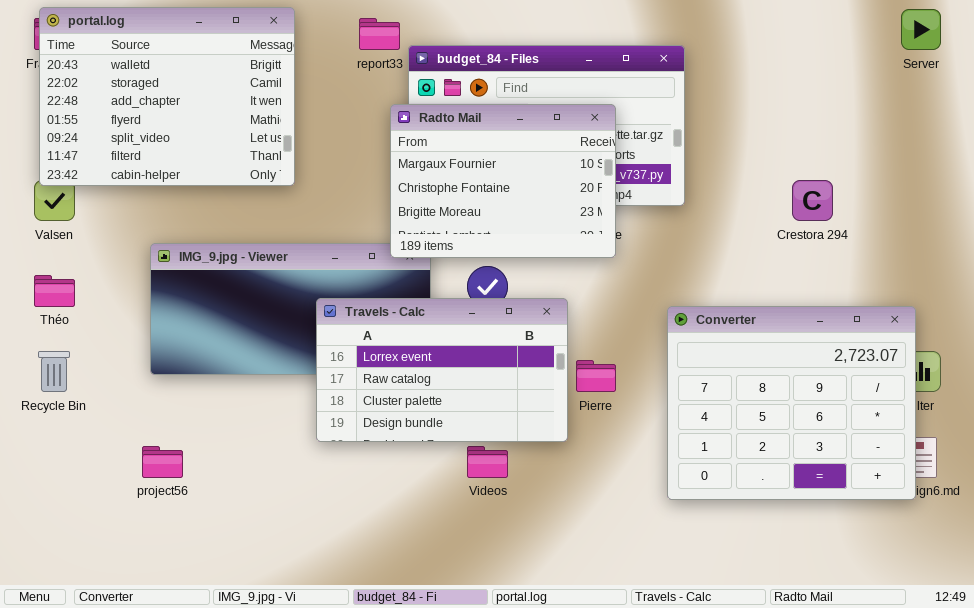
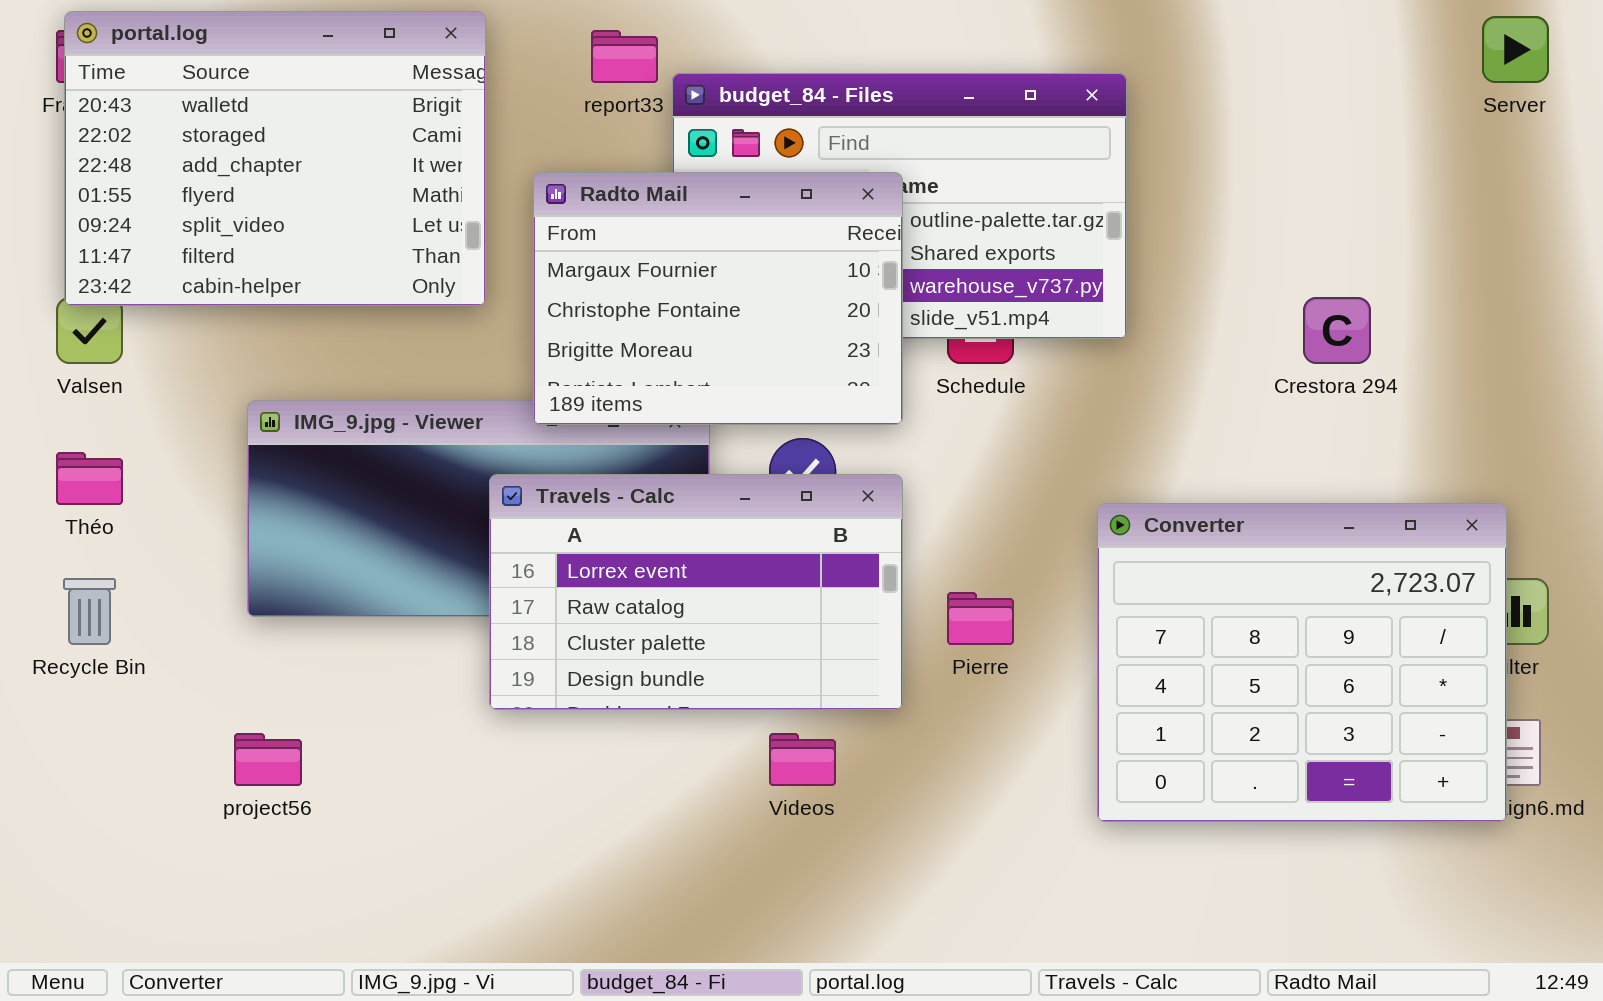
Radto Mail: [390,104,616,258] -> [533,172,903,425], moved
Travels - Calc: [316,298,568,442] -> [489,474,903,710], moved

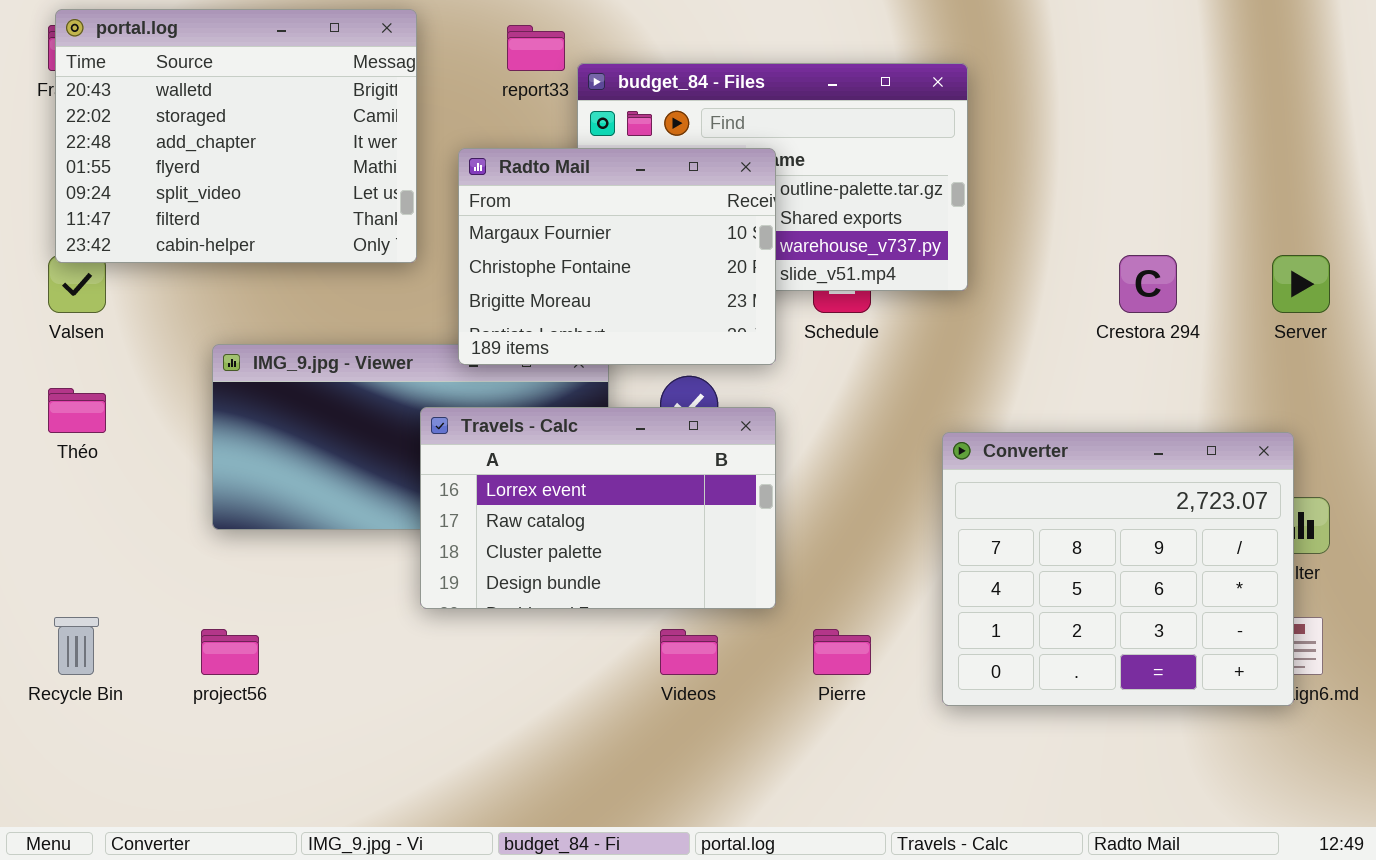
Server: [1482,16,1549,83] -> [1272,255,1330,313], moved
Recycle Bin: [63,578,116,645] -> [54,617,99,675], moved
Pierre: [947,592,1014,645] -> [813,629,871,675], moved

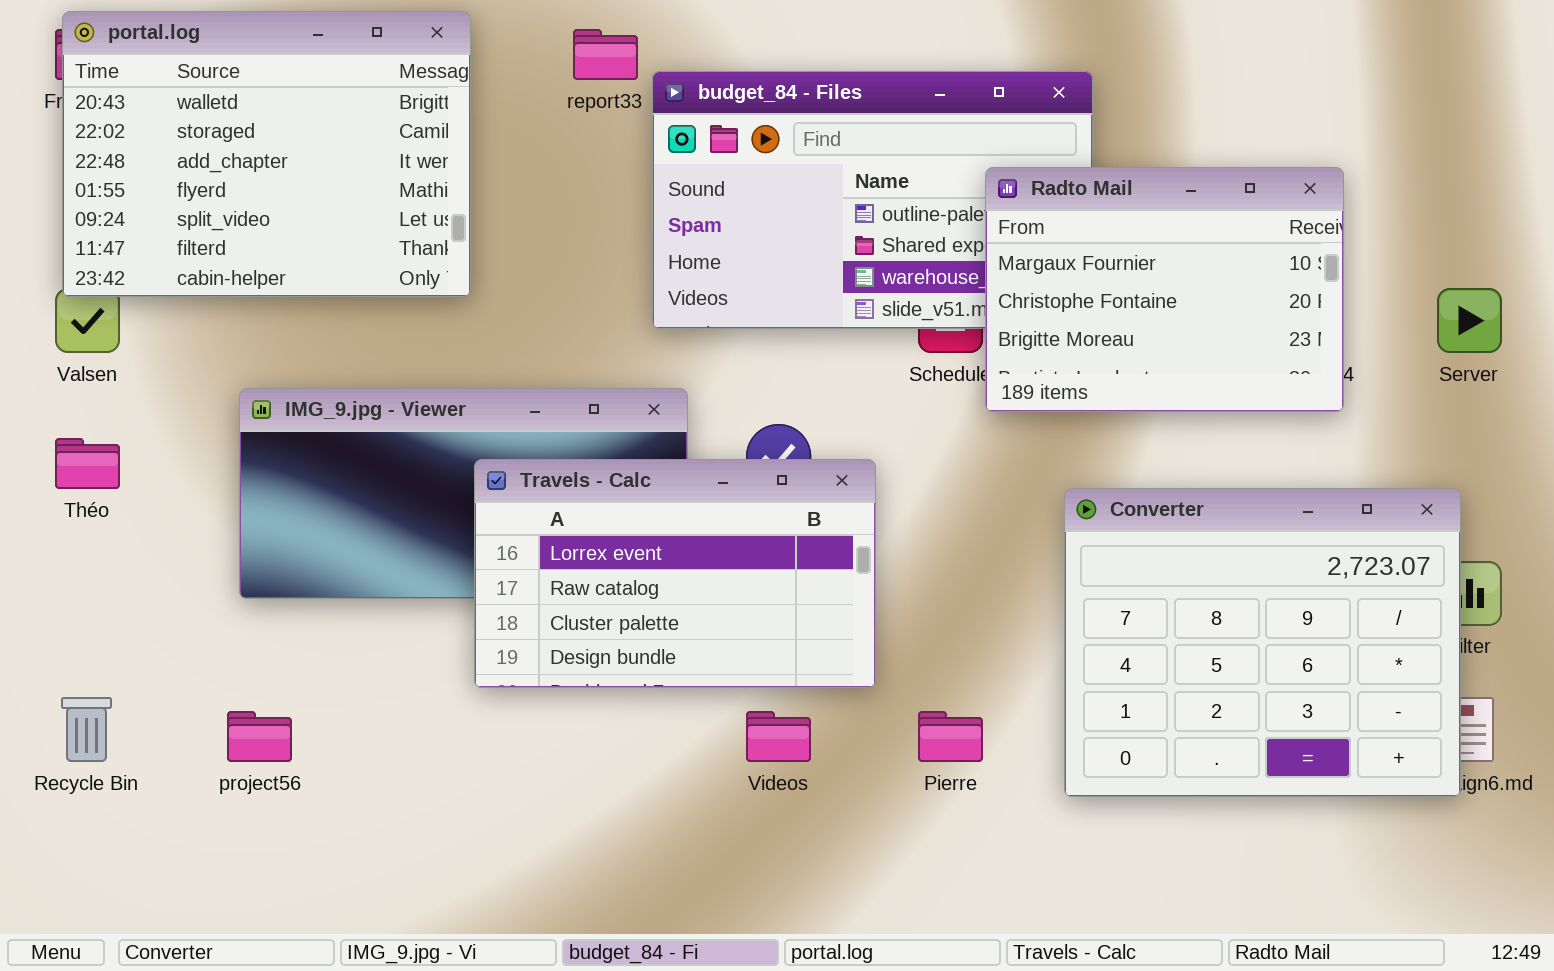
Radto Mail: [458,148,776,365] -> [985,167,1344,412], moved

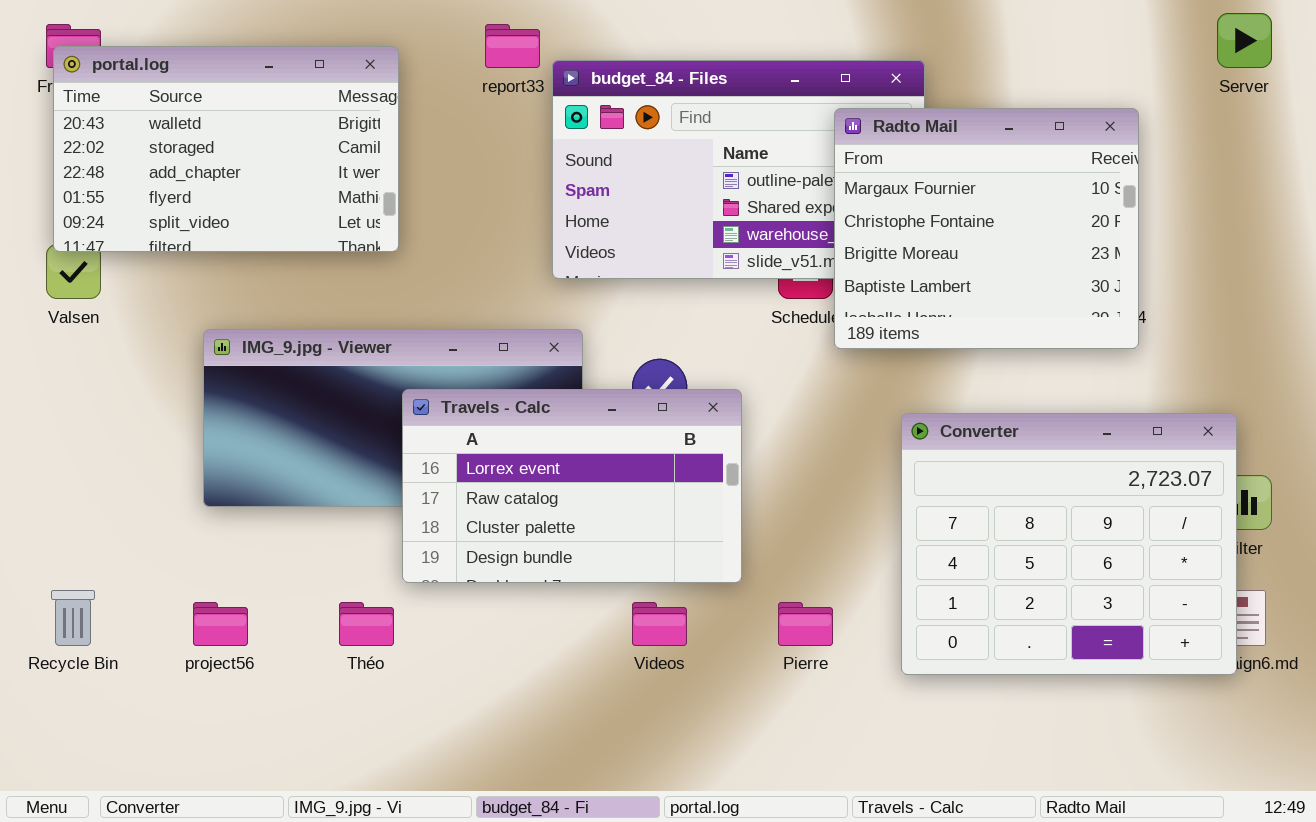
portal.log: [62,11,471,297] -> [53,46,399,252], resized
Radto Mail: [985,167,1344,412] -> [834,108,1139,349], resized
Server: [1437,288,1502,353] -> [1217,13,1272,68], moved
Théo: [55,438,120,489] -> [339,602,394,646], moved

